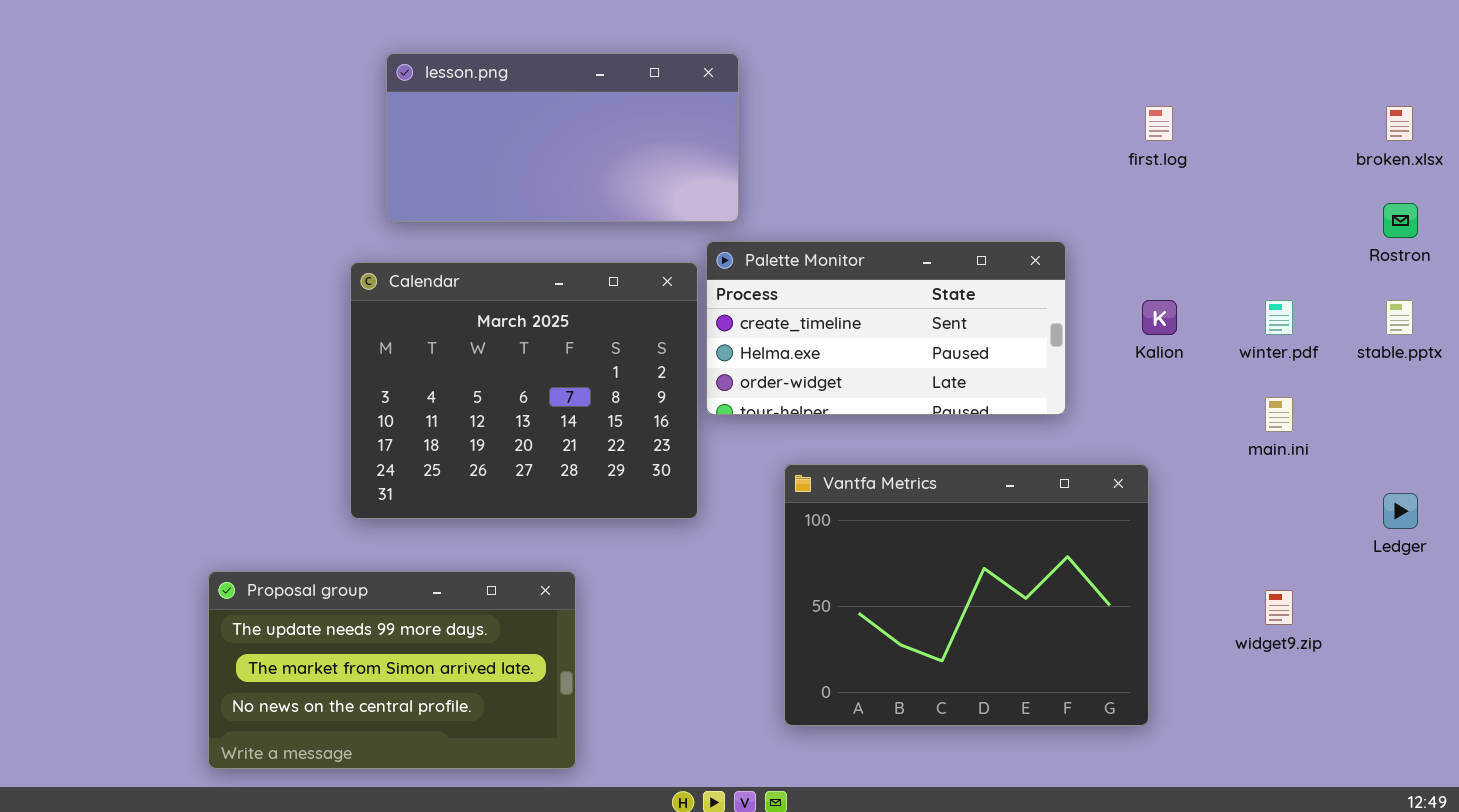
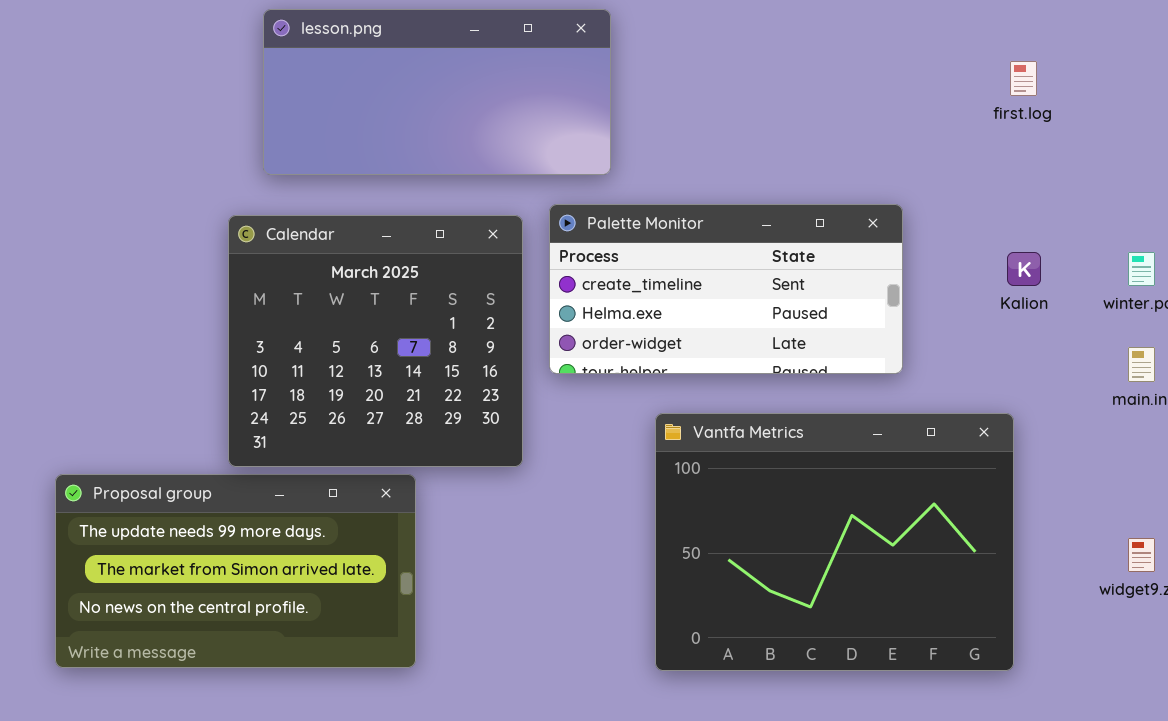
Palette Monitor: [706,241,1066,415] -> [549,204,903,374], moved
Calendar: [350,262,698,519] -> [228,215,523,467], resized
Proposal group: [208,571,576,769] -> [55,474,416,668], moved

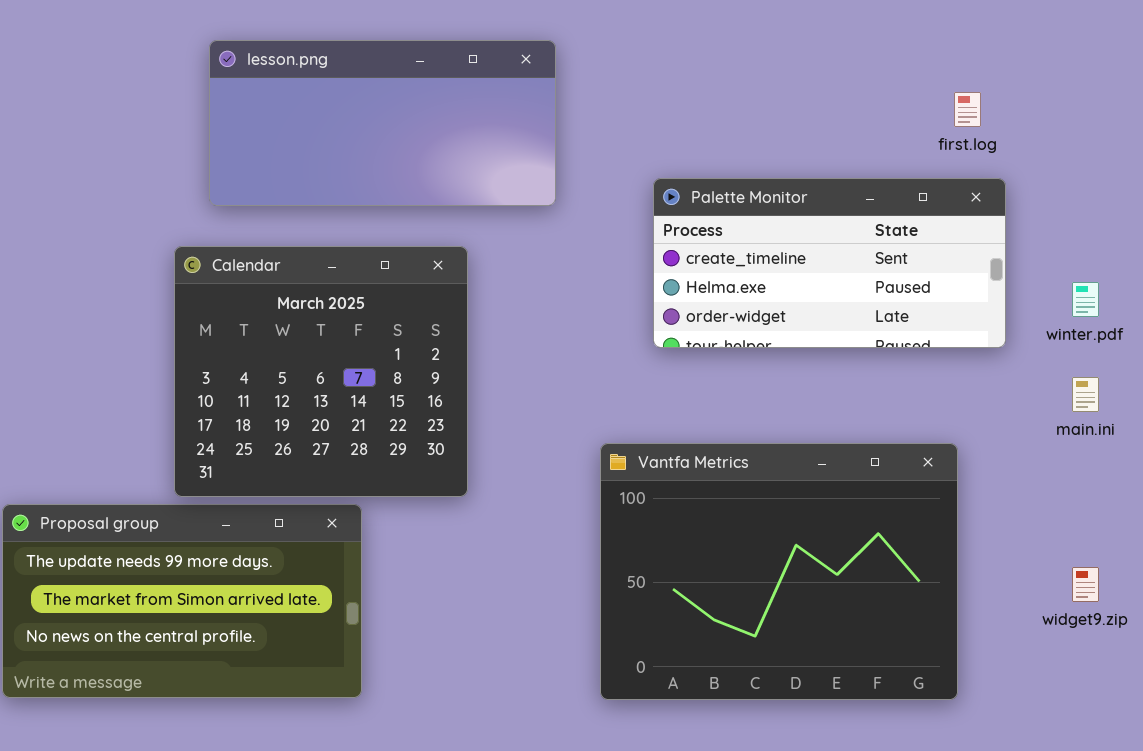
Palette Monitor: [549,204,903,374] -> [653,178,1006,348], moved

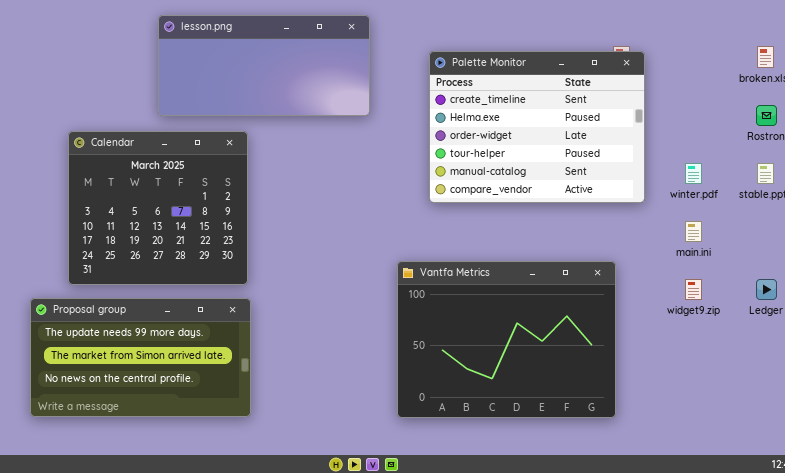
Palette Monitor: [653,178,1006,348] -> [429,51,645,203], resized
Calendar: [174,246,468,497] -> [68,131,248,285], moved
widget9.zip: [1072,567,1099,602] -> [685,279,702,300], moved

